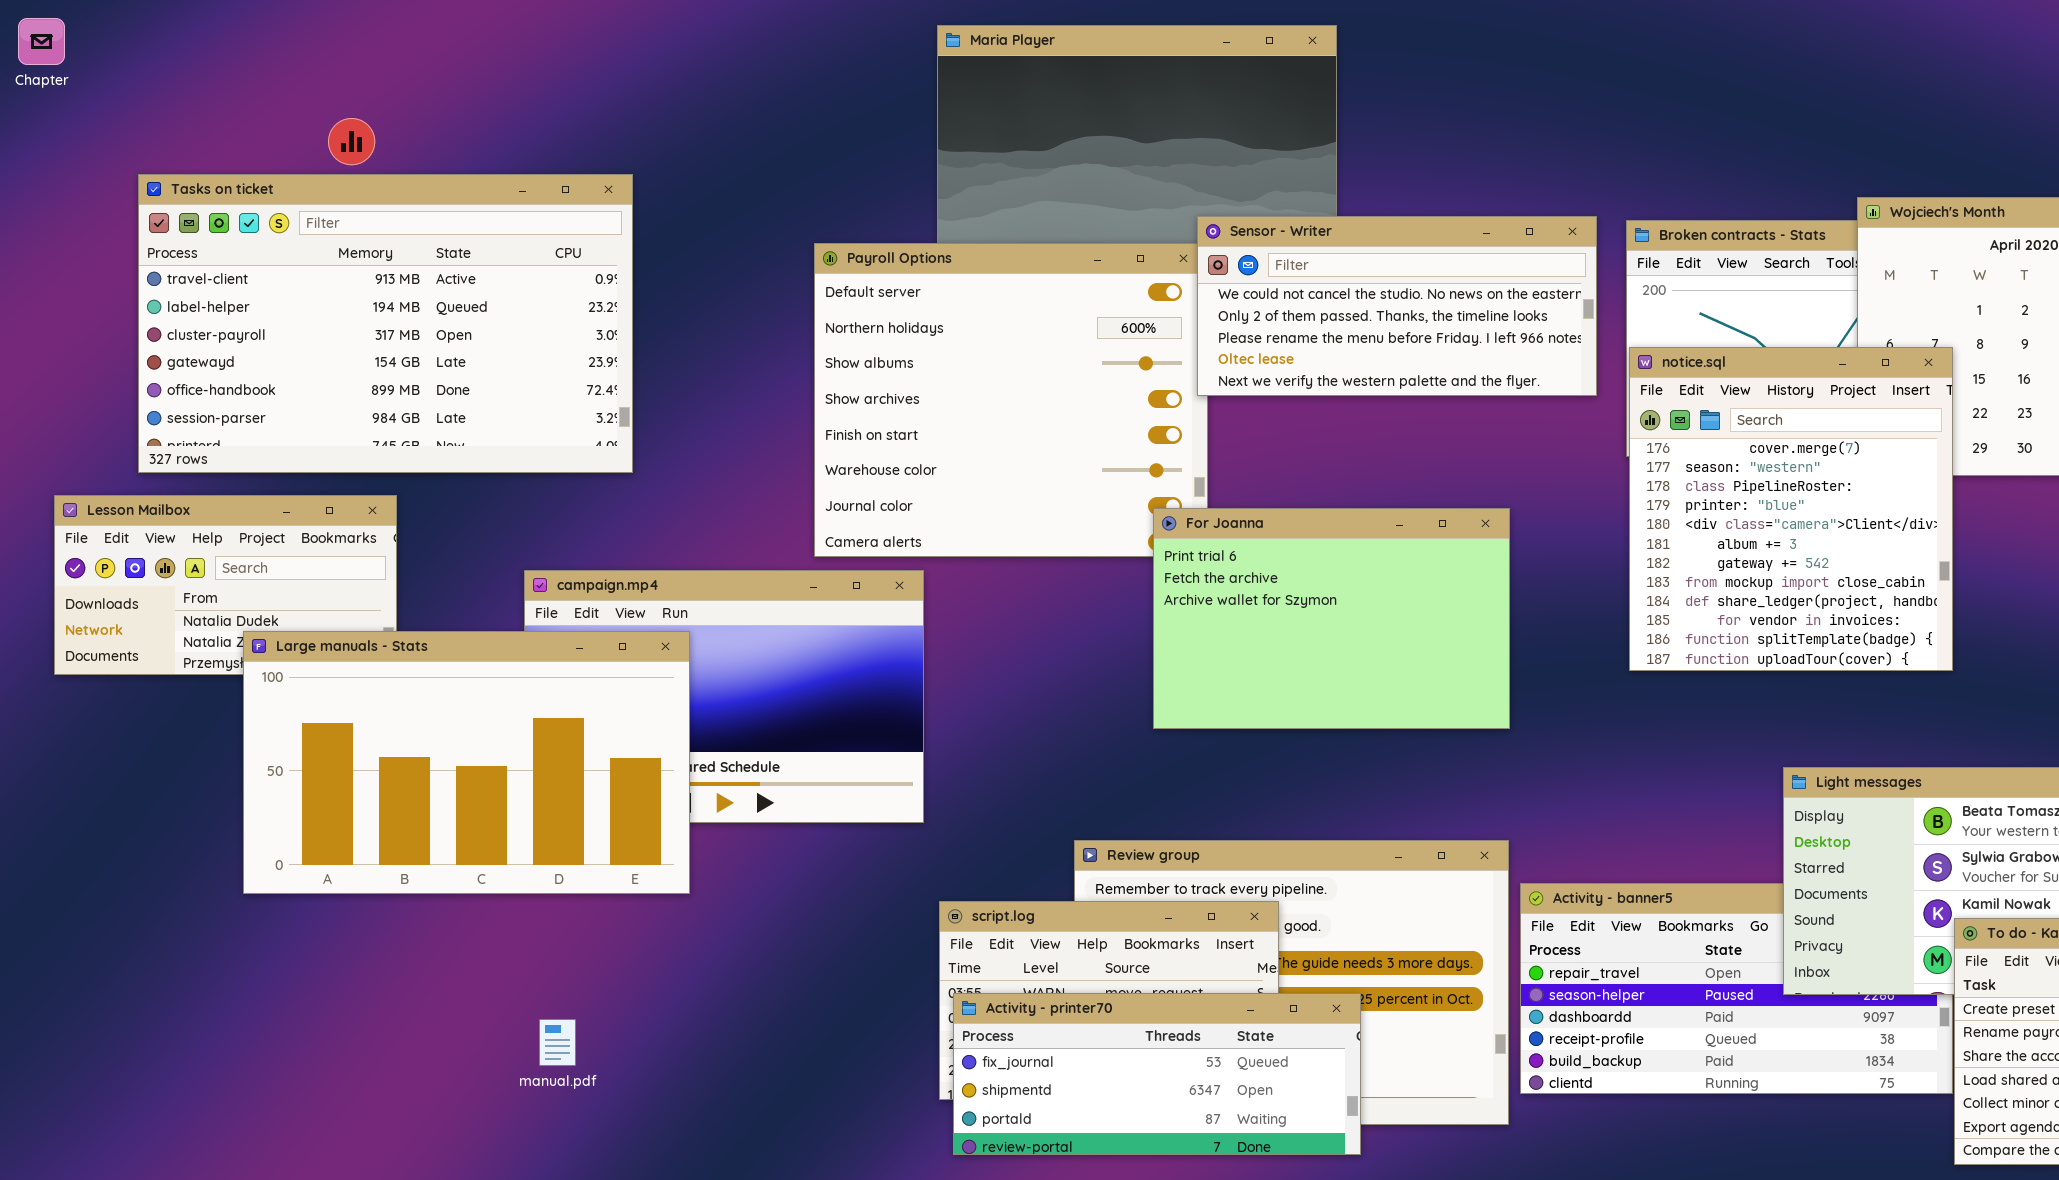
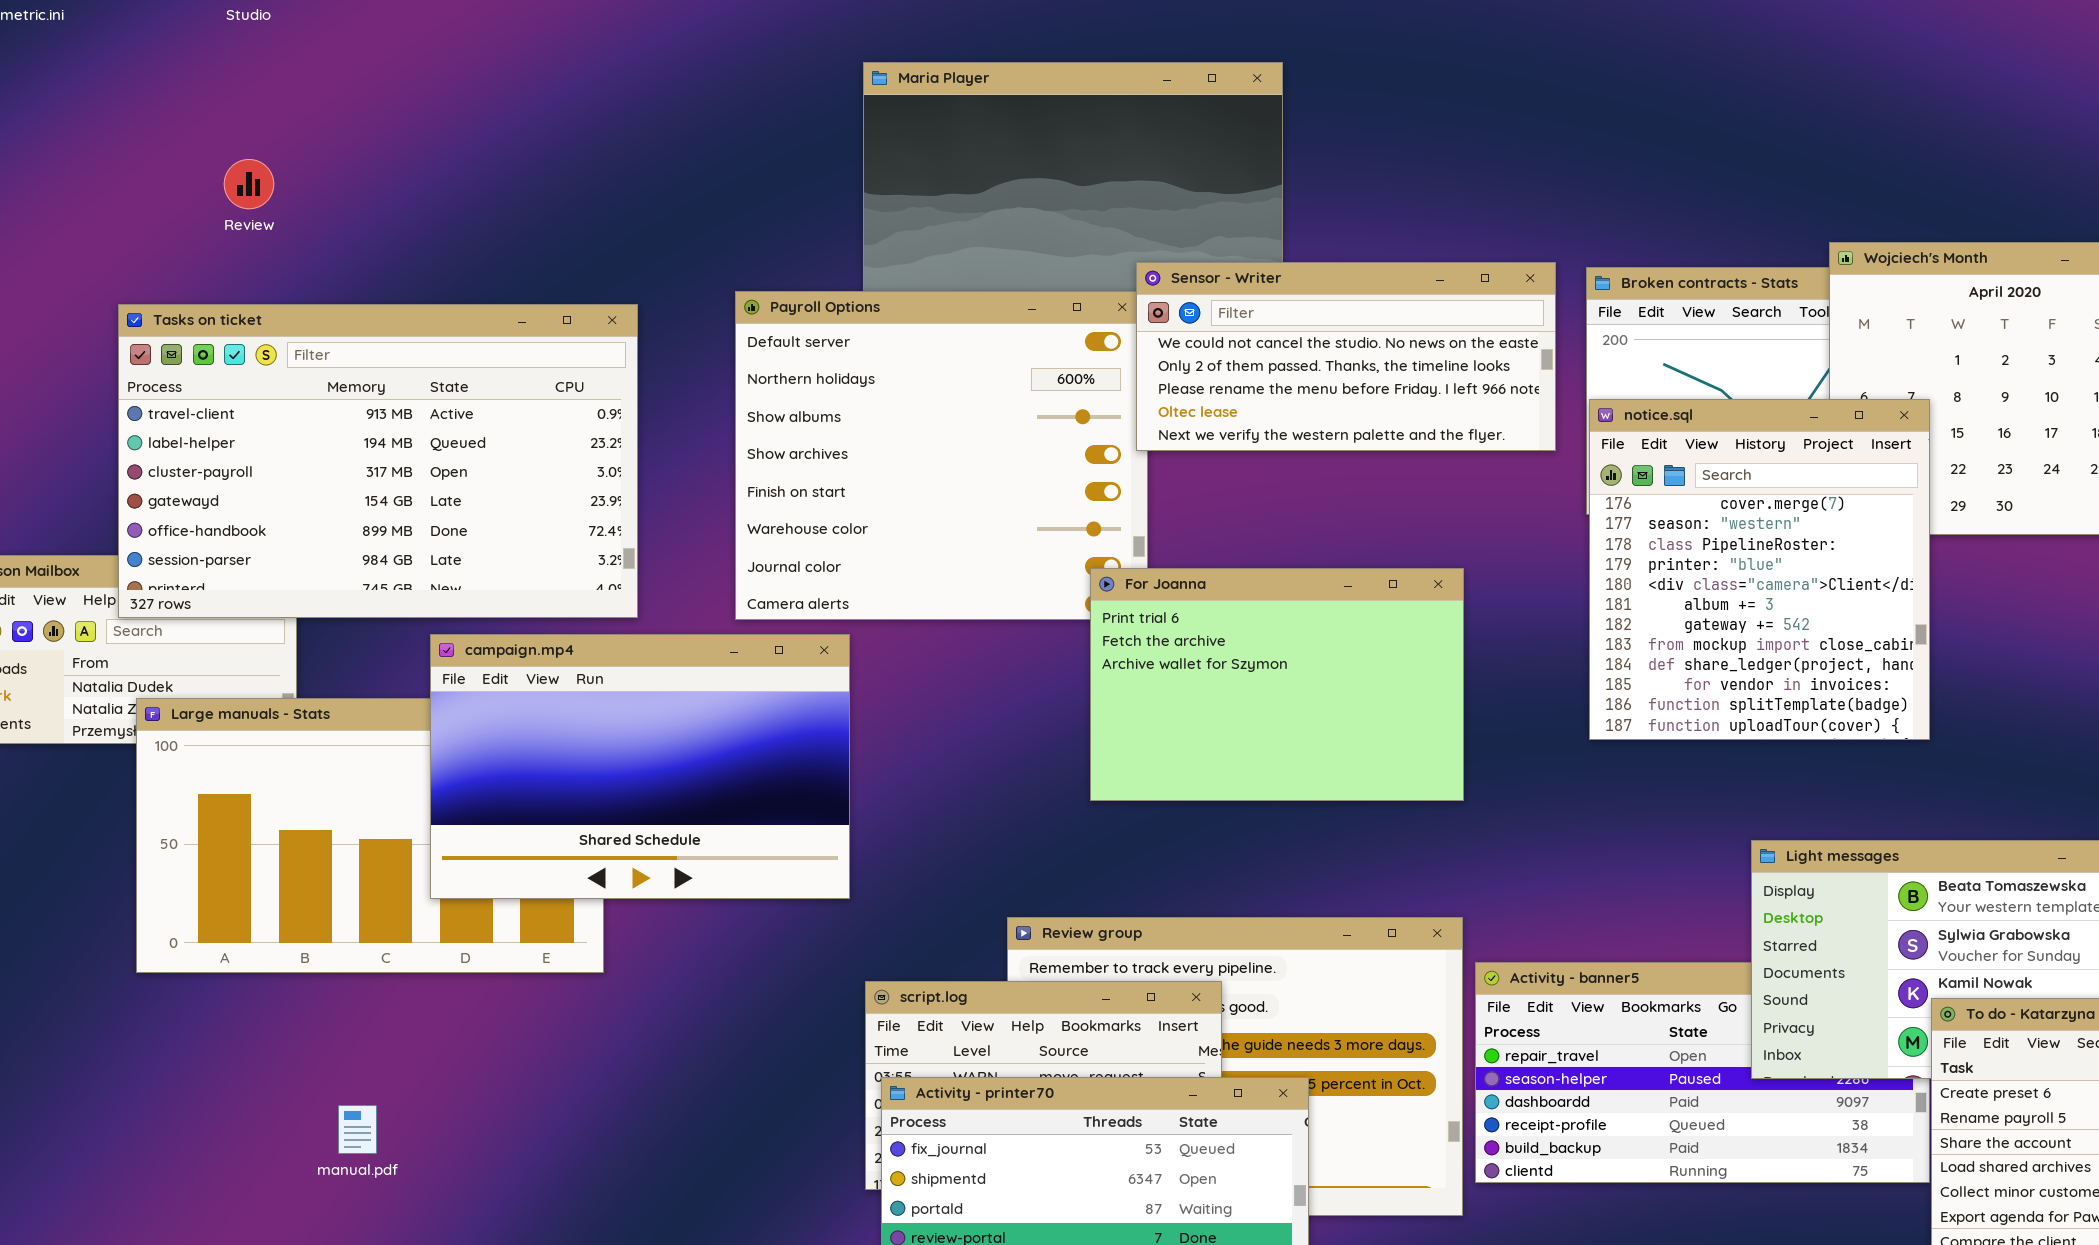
Tasks on ticket: [138,174,633,473] -> [118,304,638,618], moved
campaign.mp4: [524,570,924,823] -> [430,634,850,899], raised
manual.pdf: [539,1019,576,1066] -> [338,1105,377,1154], moved

